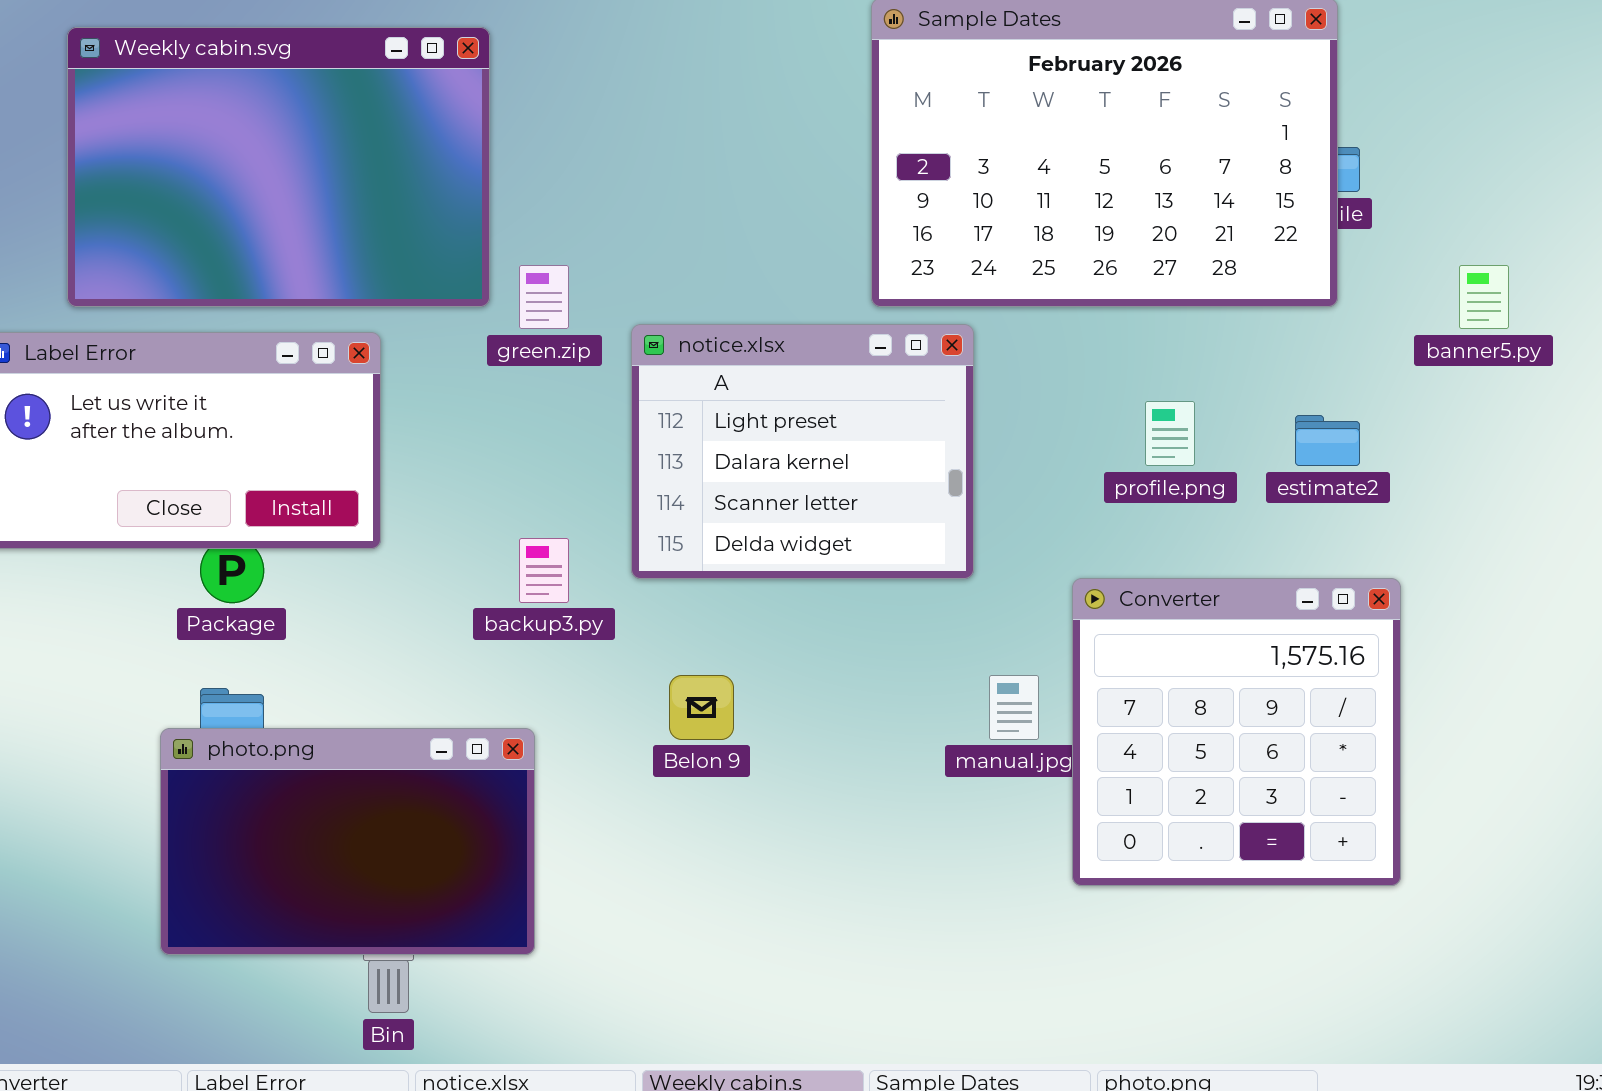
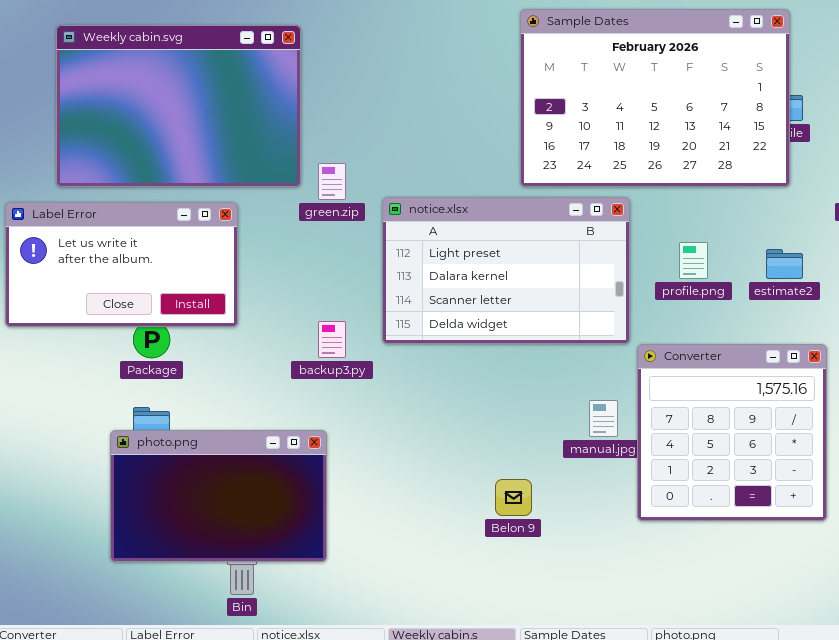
notice.xlsx: [631,324,974,579] -> [382,197,630,344], resized
Belon 9: [669,675,734,740] -> [495,479,532,516], moved

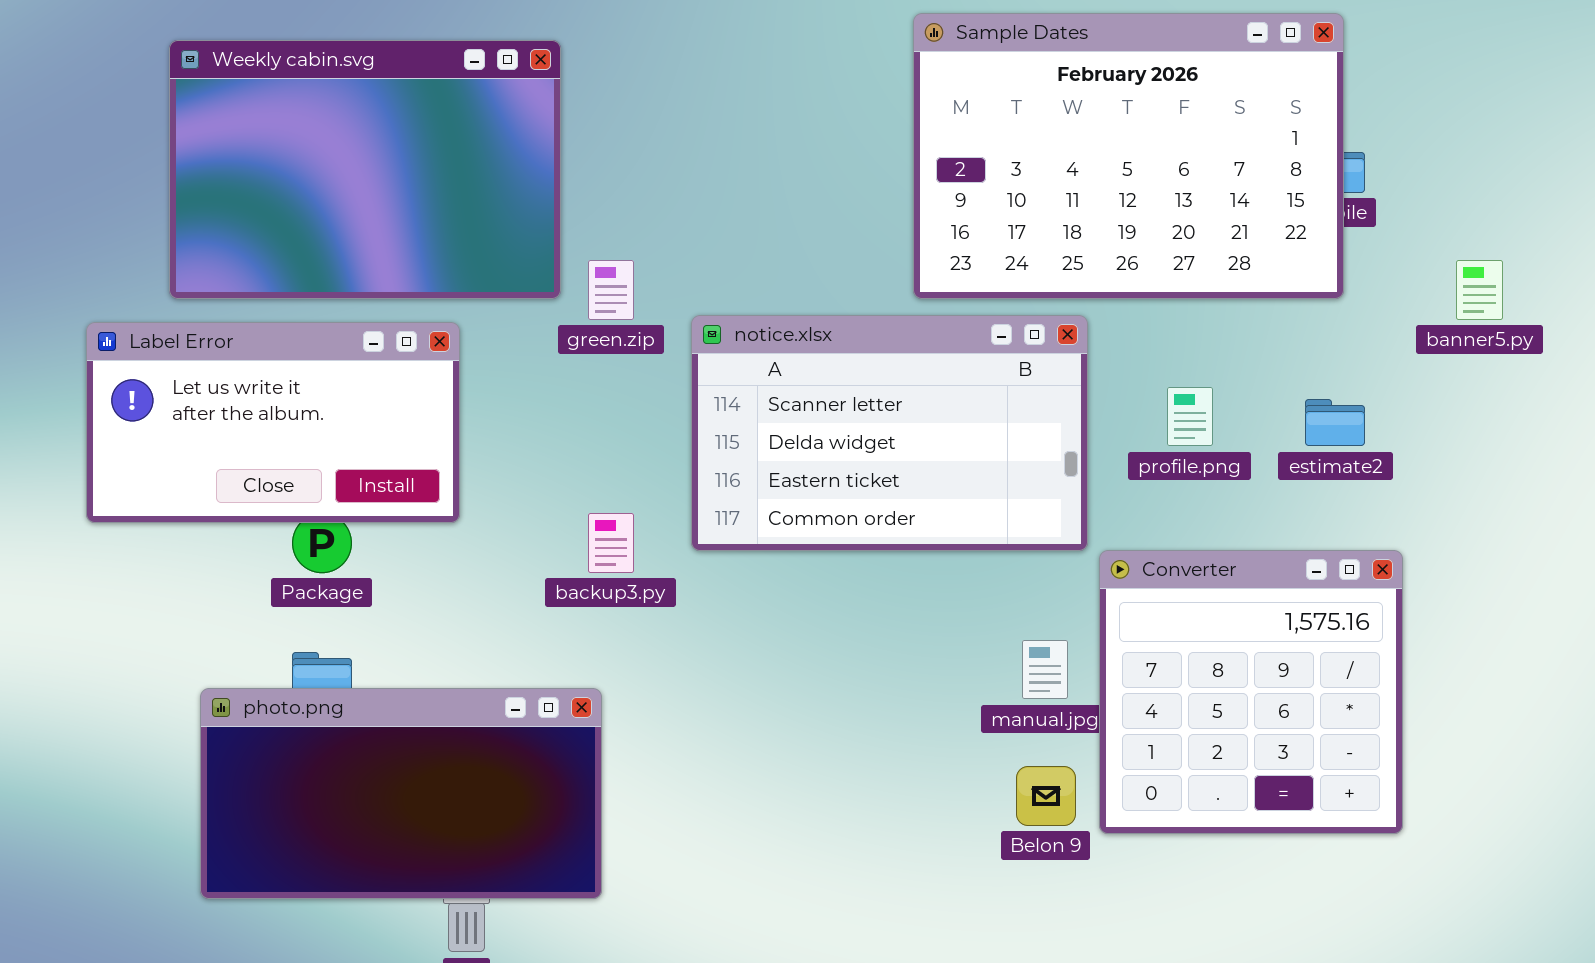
notice.xlsx: [382,197,630,344] -> [691,315,1088,551], scrolled down 2 rows
photo.png: [110,430,327,562] -> [200,688,602,899], resized
Belon 9: [495,479,532,516] -> [1016,766,1076,826], moved

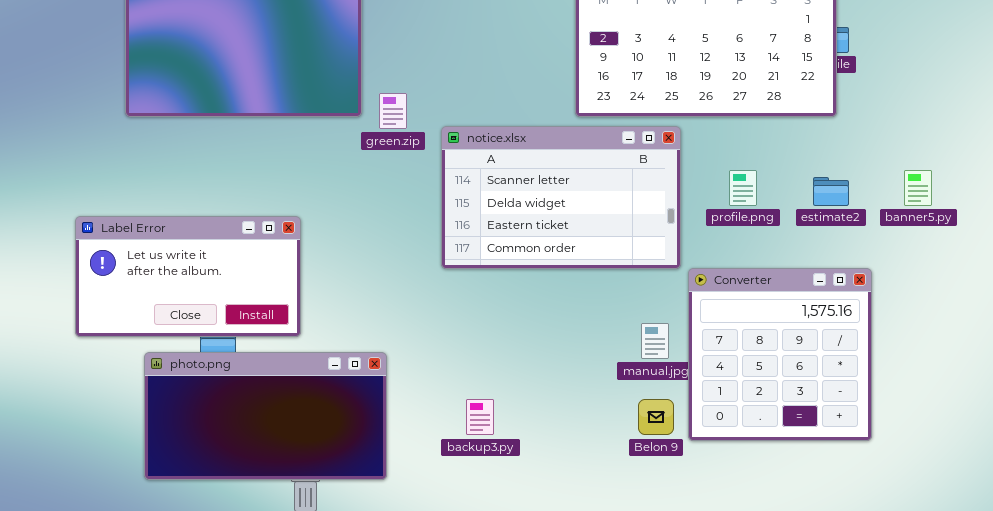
banner5.py: [1456,260,1503,320] -> [904,170,932,206], moved
Label Error: [86,322,460,523] -> [75,216,301,337], moved
backup3.py: [588,513,634,573] -> [466,399,494,435], moved

